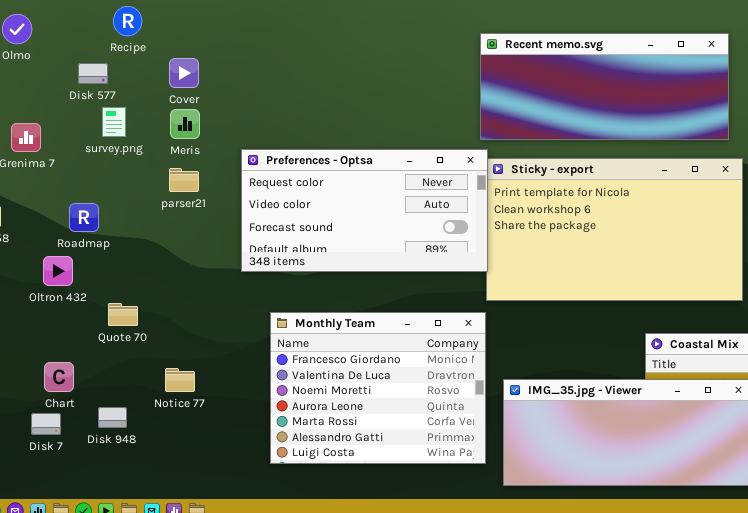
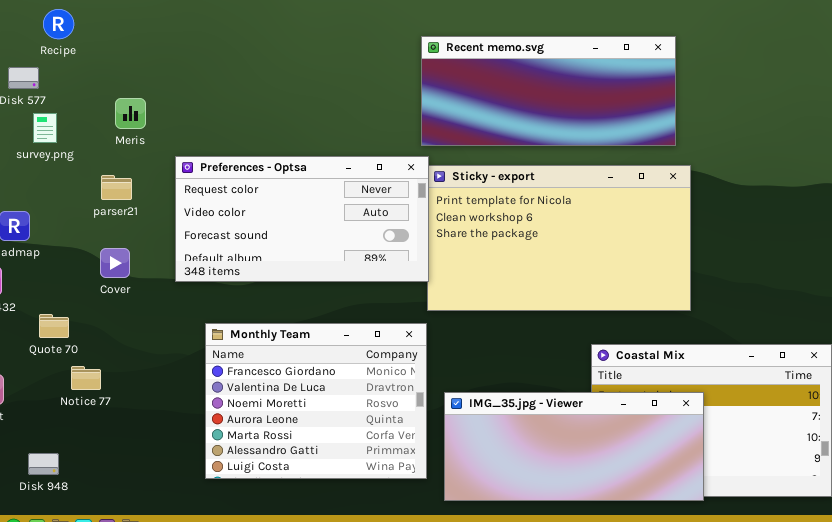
Cover: [169,58,199,88] -> [100,248,130,278], moved
Meris: [170,109,200,139] -> [115,98,146,129], moved
Notice 77: [165,368,195,392] -> [71,366,101,390], moved
Disk 948: [98,407,127,428] -> [28,453,59,475], moved

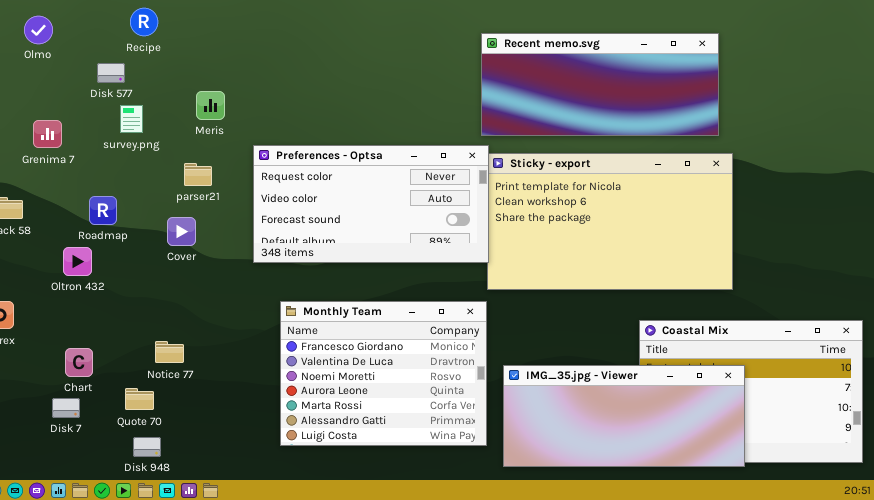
Cover: [100,248,130,278] -> [167,217,196,246], moved
Quote 70: [39,314,69,338] -> [125,388,154,410], moved
Disk 948: [28,453,59,475] -> [133,437,161,457], moved

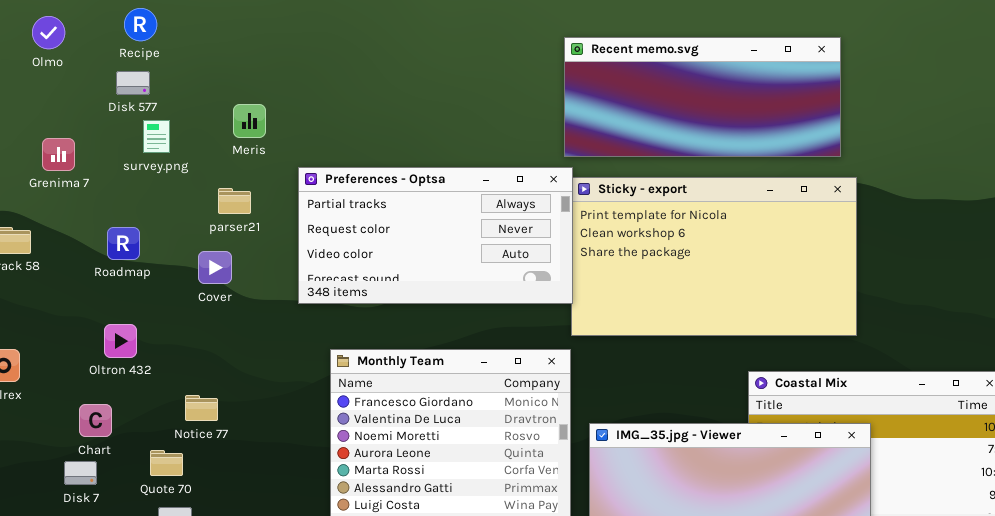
Recipe: [130,8,158,36] -> [124,8,157,41], moved
Preferences - Optsa: [253,145,489,263] -> [298,167,573,304], scrolled up 1 row
Oltron 432: [63,247,92,276] -> [104,324,137,358], moved

